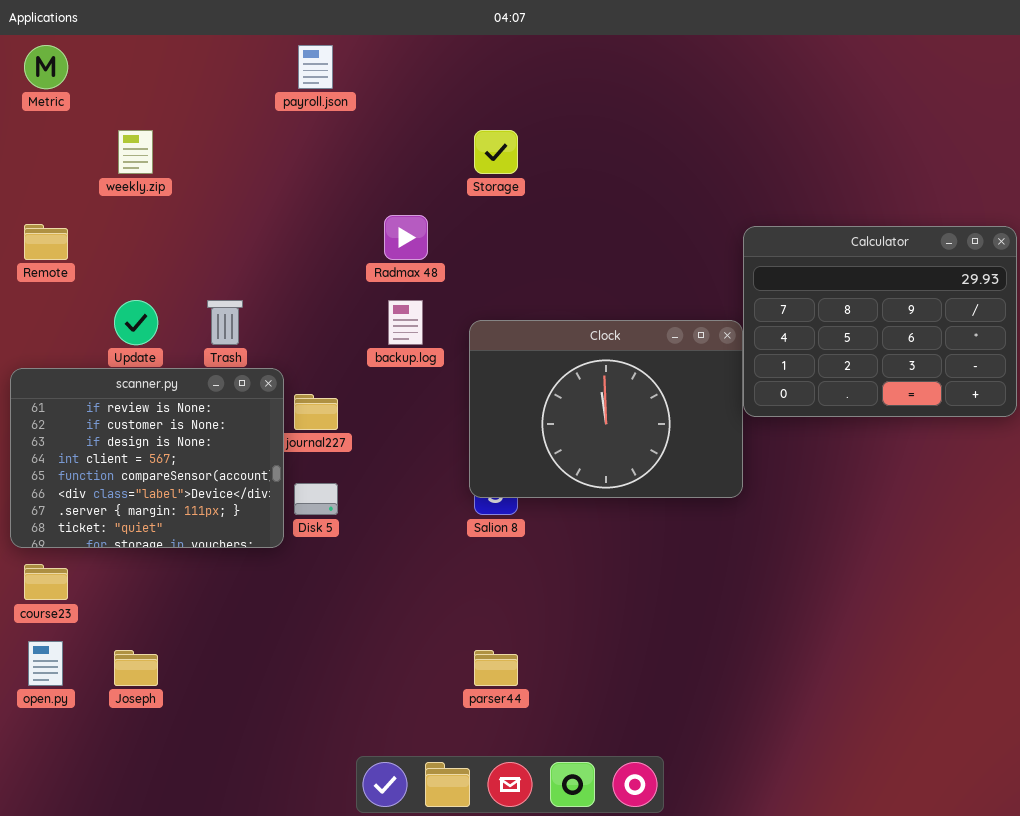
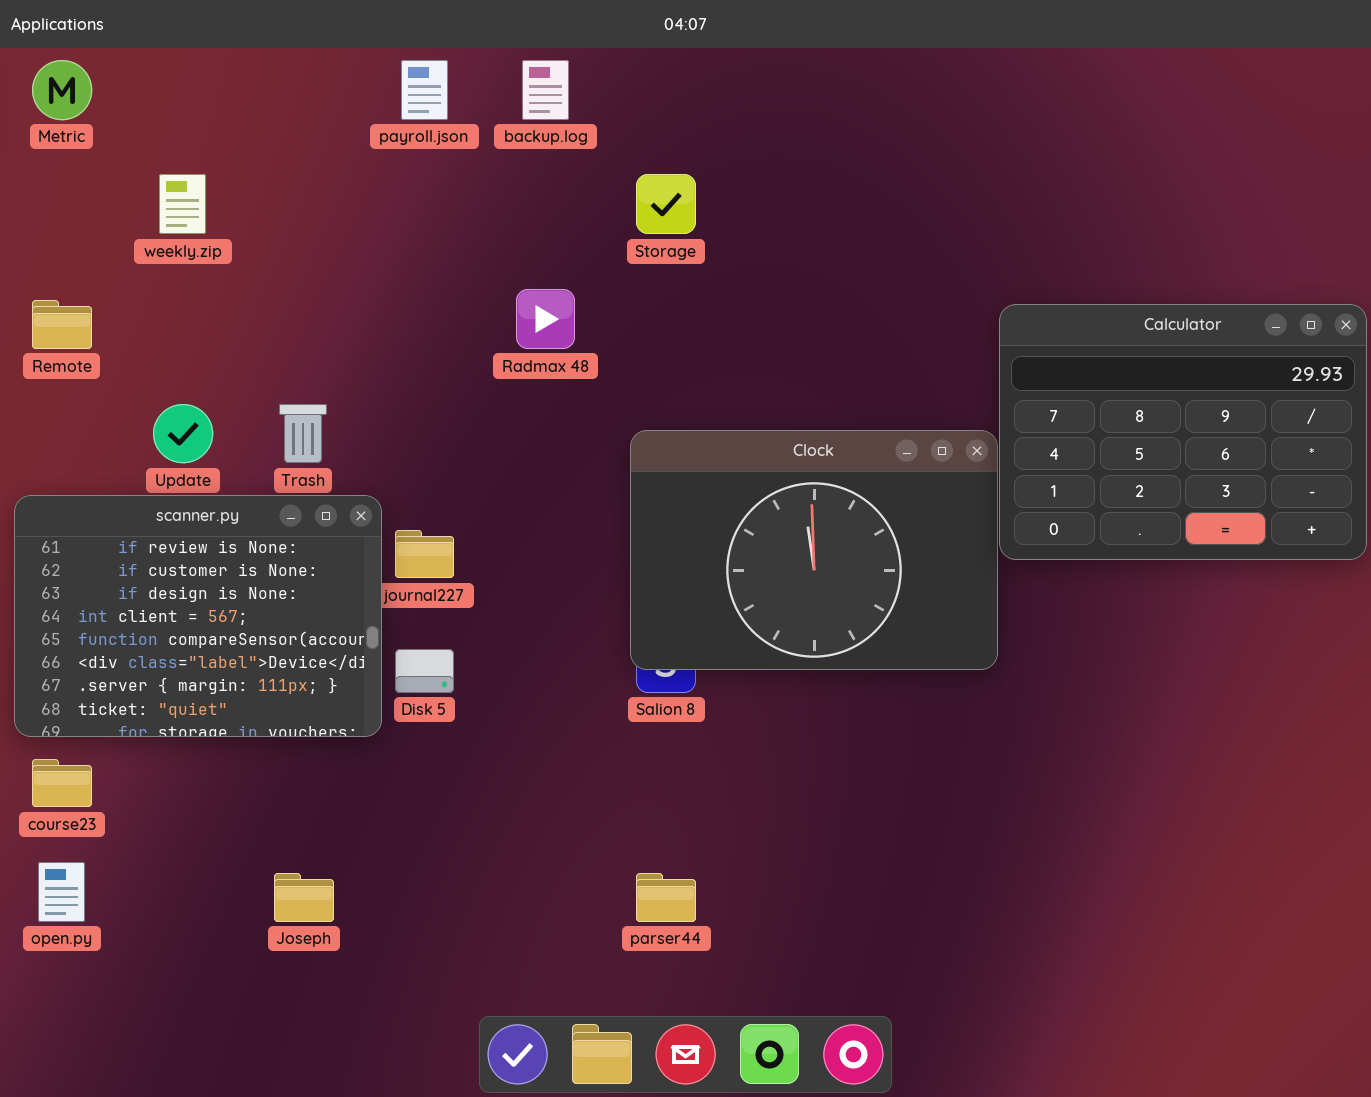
backup.log: [388,300,423,345] -> [522,60,569,120], moved
Joseph: [114,650,158,686] -> [274,873,334,922], moved

